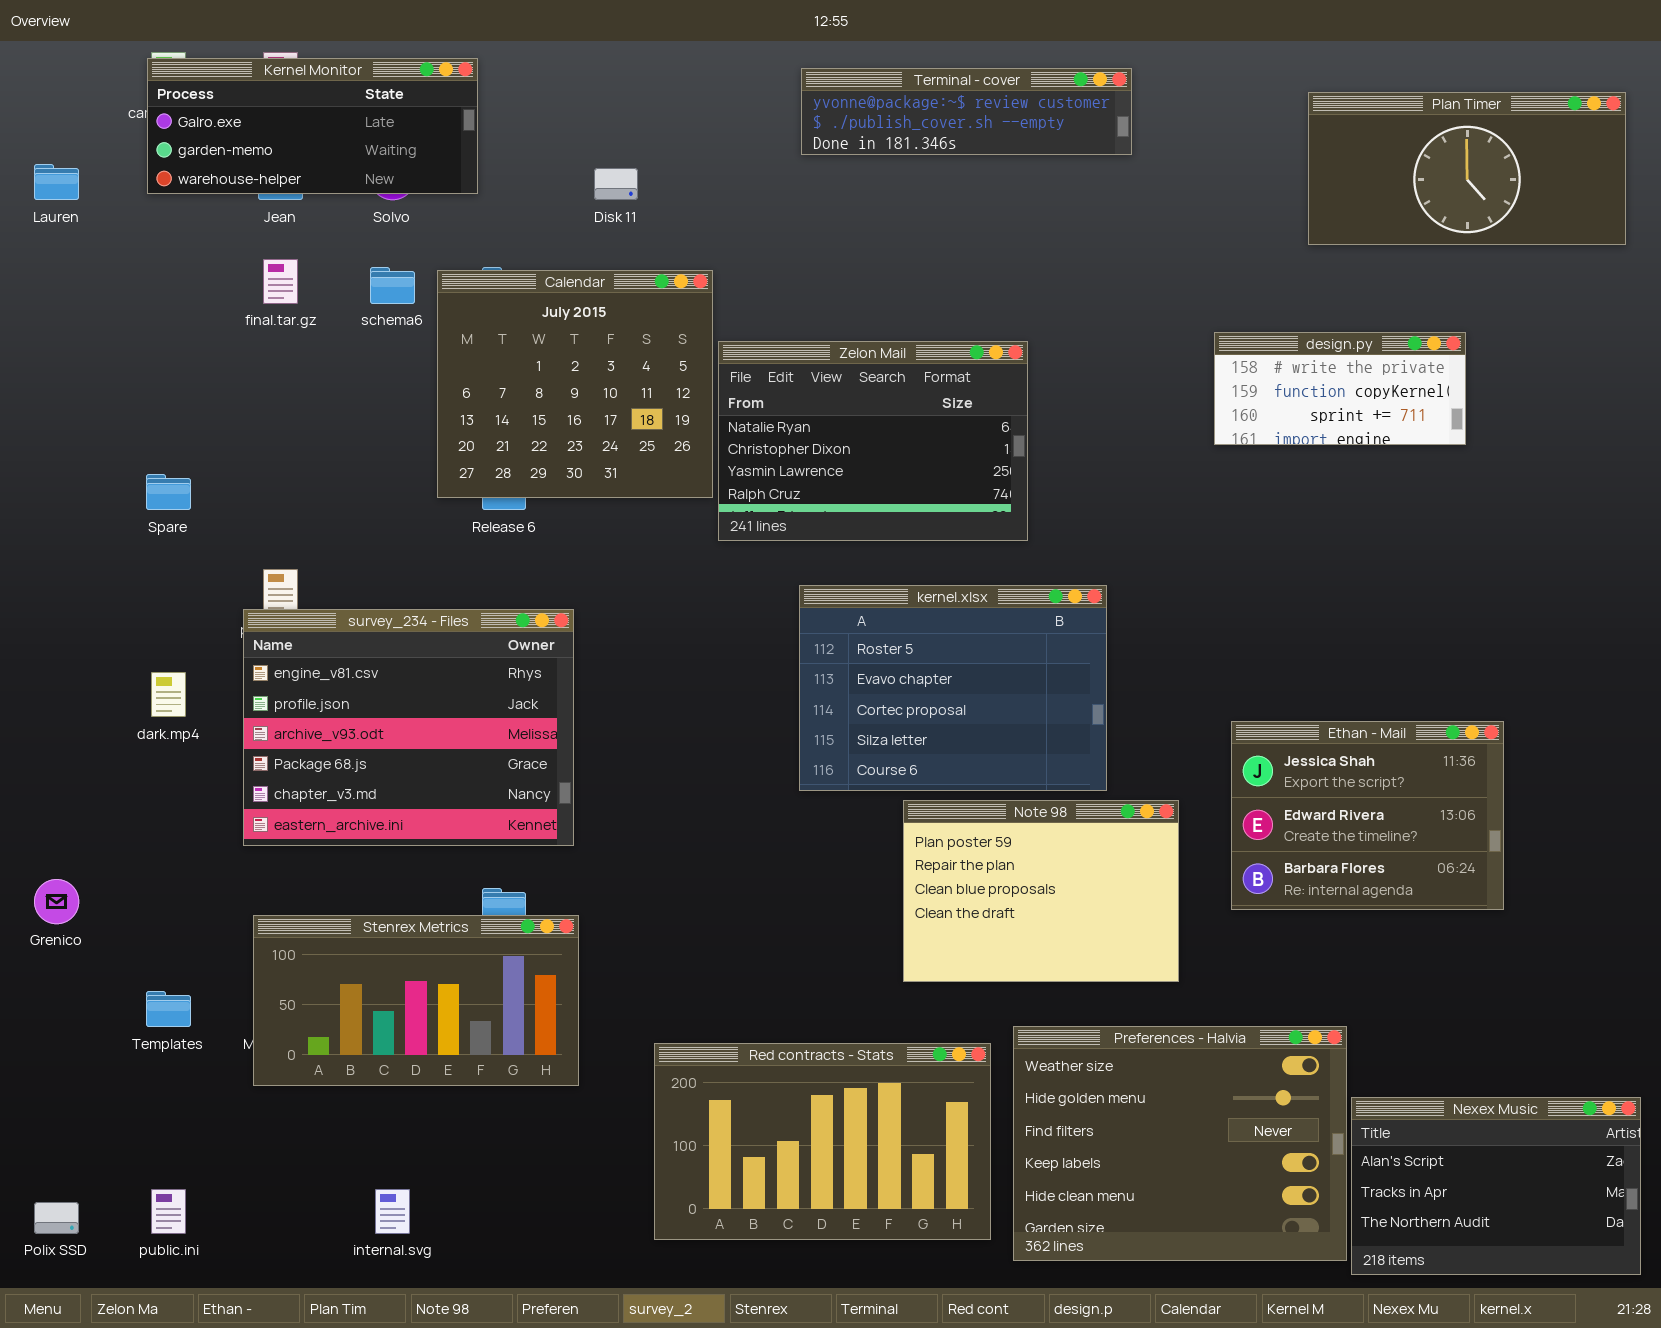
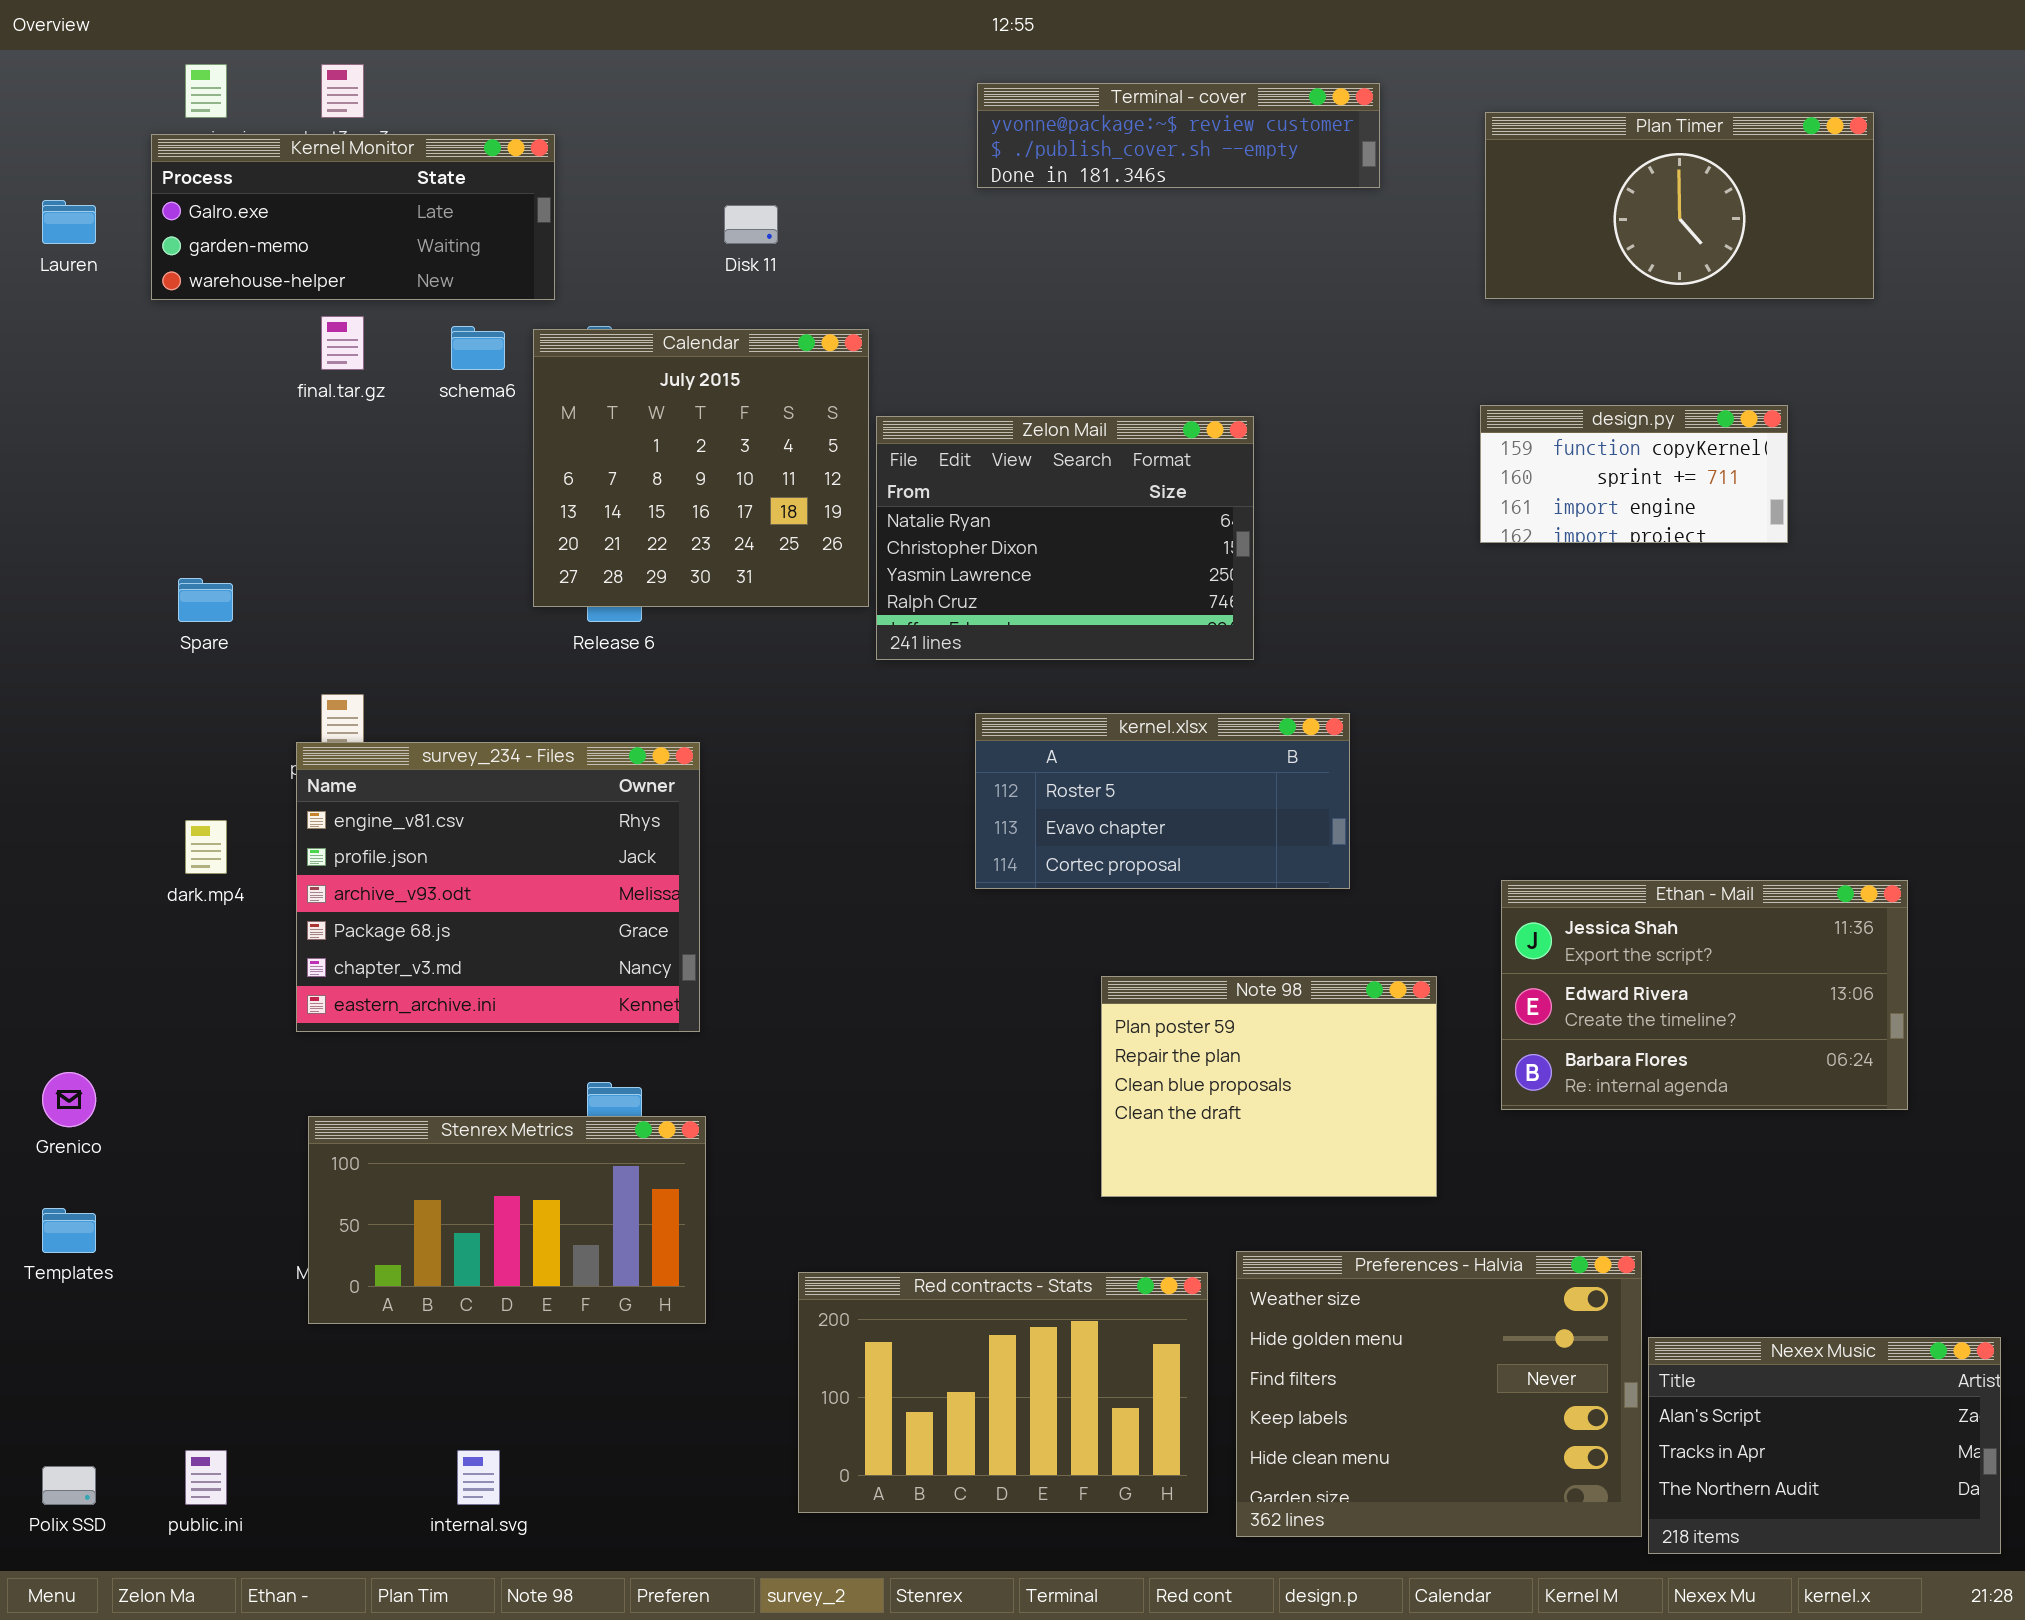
Kernel Monitor: [147,58,478,194] -> [151,134,555,300], moved
Plan Timer: [1308,92,1626,245] -> [1485,112,1874,299], moved
design.py: [1214,332,1466,445] -> [1480,405,1788,543], scrolled down 1 row
kernel.xlsx: [799,585,1107,791] -> [975,713,1350,889], resized
Ethan - Mail: [1231,721,1504,910] -> [1501,880,1908,1110], resized
Templates: [146,991,191,1027] -> [42,1208,96,1253], moved

